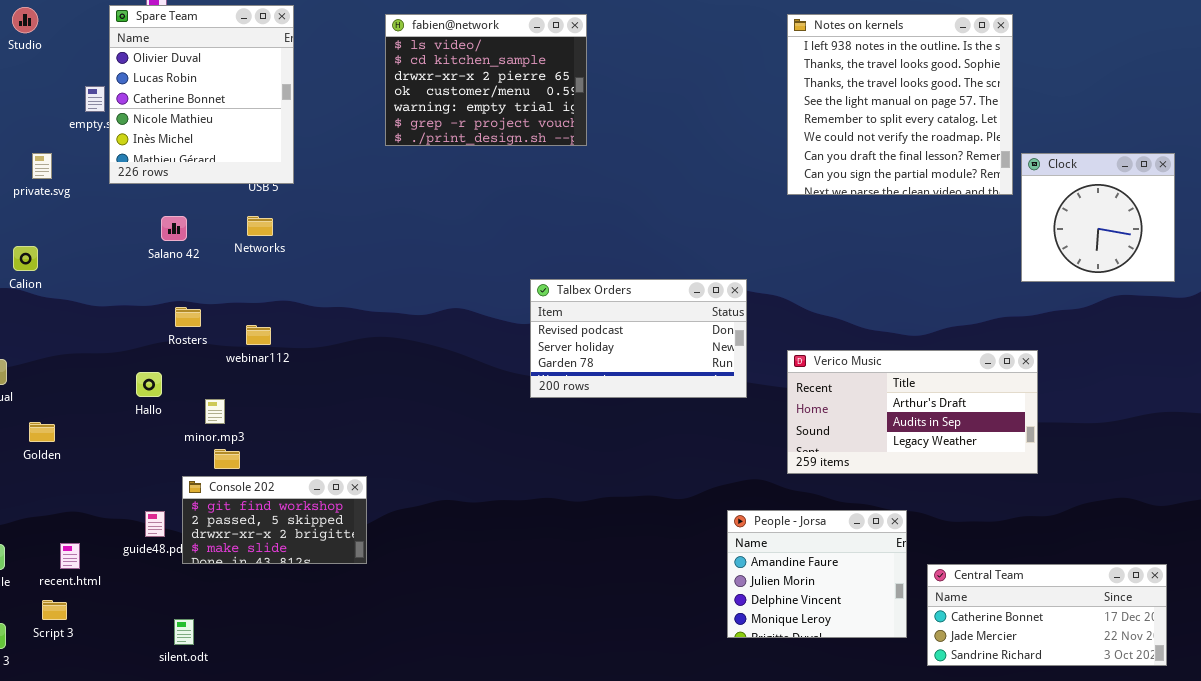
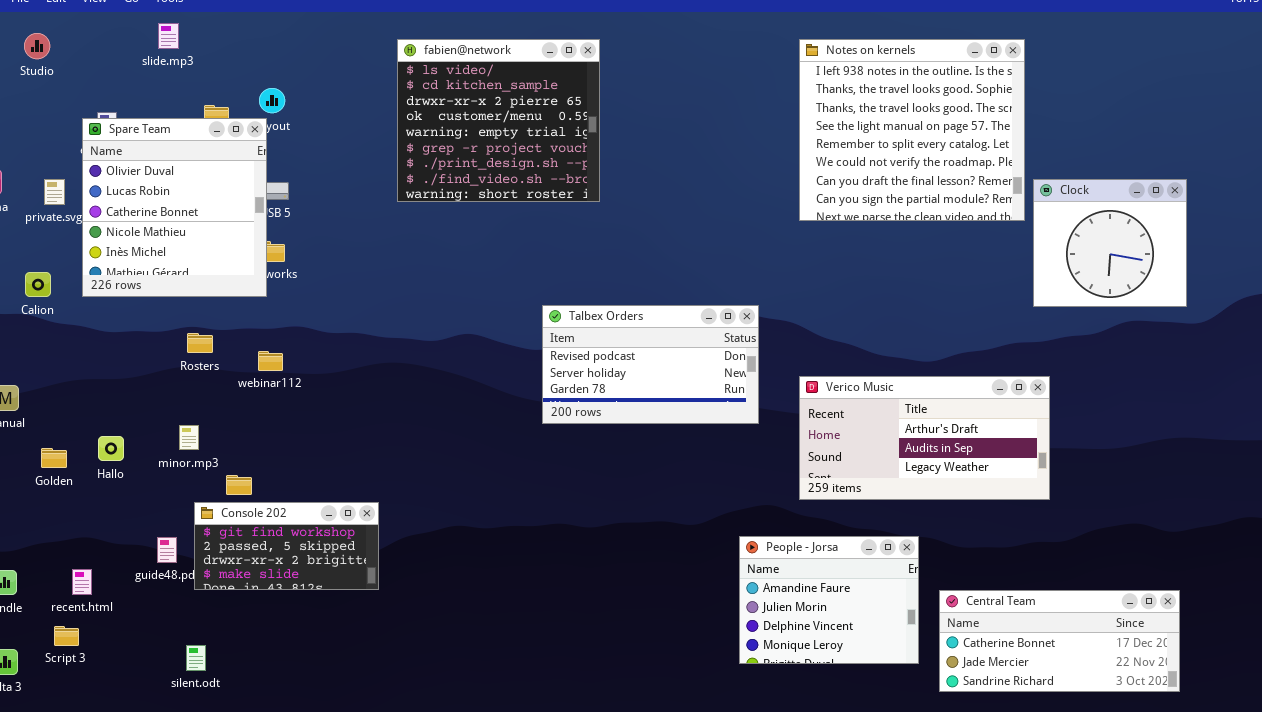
Spare Team: [109,5,294,184] -> [82,118,267,297], moved
fabien@network: [385,14,587,146] -> [397,39,600,202], resized
Hallo: [136,372,162,397] -> [98,436,124,461], moved
minor.mp3: [205,399,225,424] -> [179,425,199,450], moved

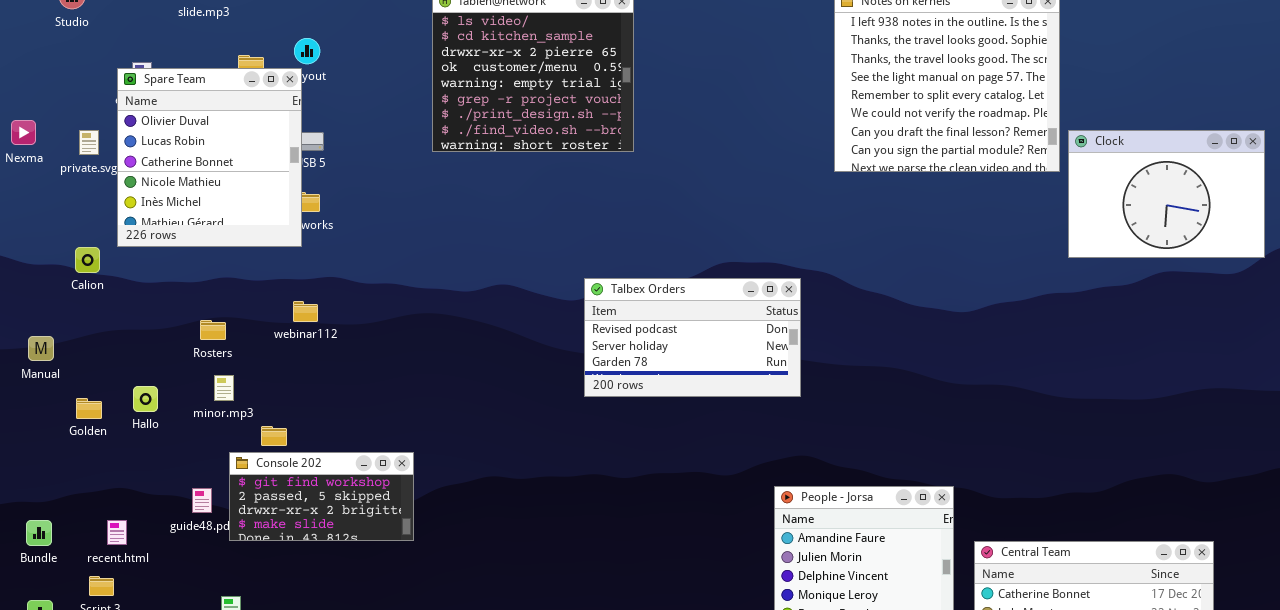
Clock: [1033,179,1187,307] -> [1068,130,1265,258], resized
Calion: [25,272,51,297] -> [75,247,100,273], moved
Talbex Orders: [542,305,759,424] -> [584,278,801,397], moved
Rosters: [187,333,213,353] -> [200,320,226,340], moved
Verico Music: [799,376,1050,500] -> none, closed

